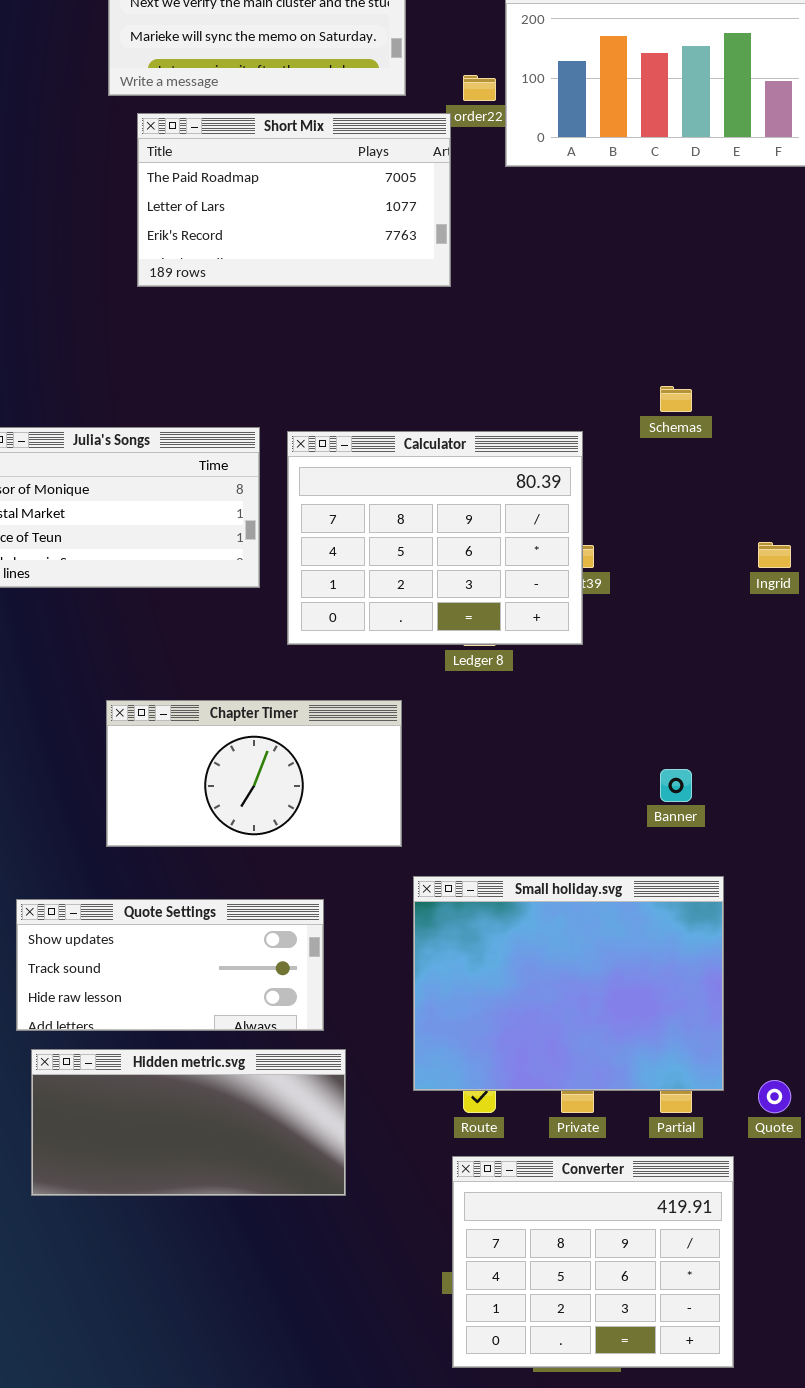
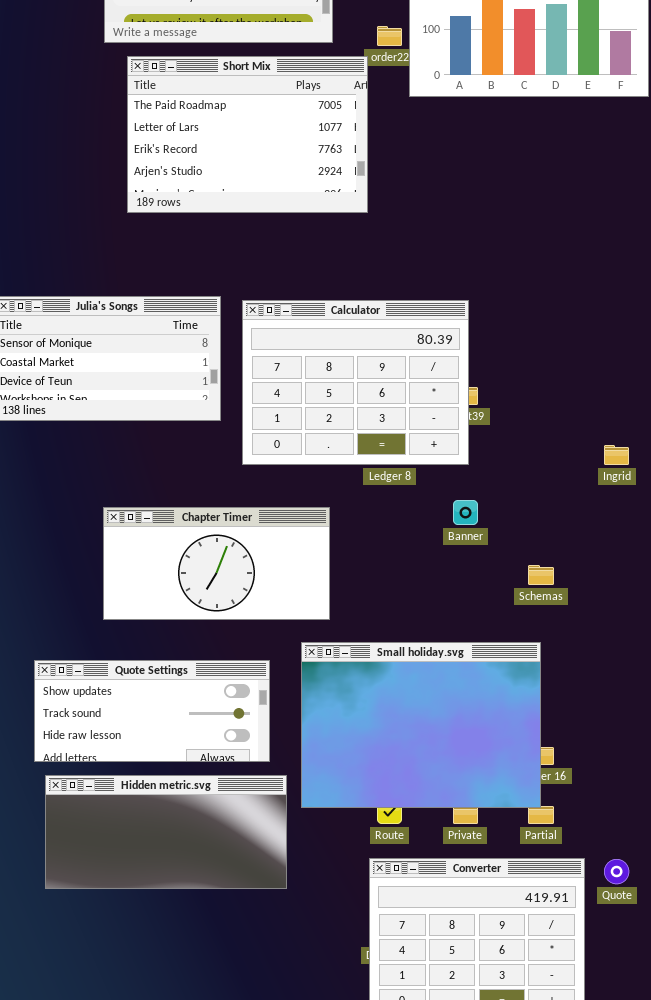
Short Mix: [137,113,451,287] -> [127,56,368,213], resized
Schemas: [660,386,692,412] -> [528,565,554,585], moved
Ingrid: [758,542,791,568] -> [604,445,629,465], moved
Banner: [660,769,692,802] -> [453,500,478,525], moved
Small holiday.svg: [413,876,724,1091] -> [301,642,541,808], moved
Quote: [758,1080,791,1113] -> [604,859,629,884], moved

